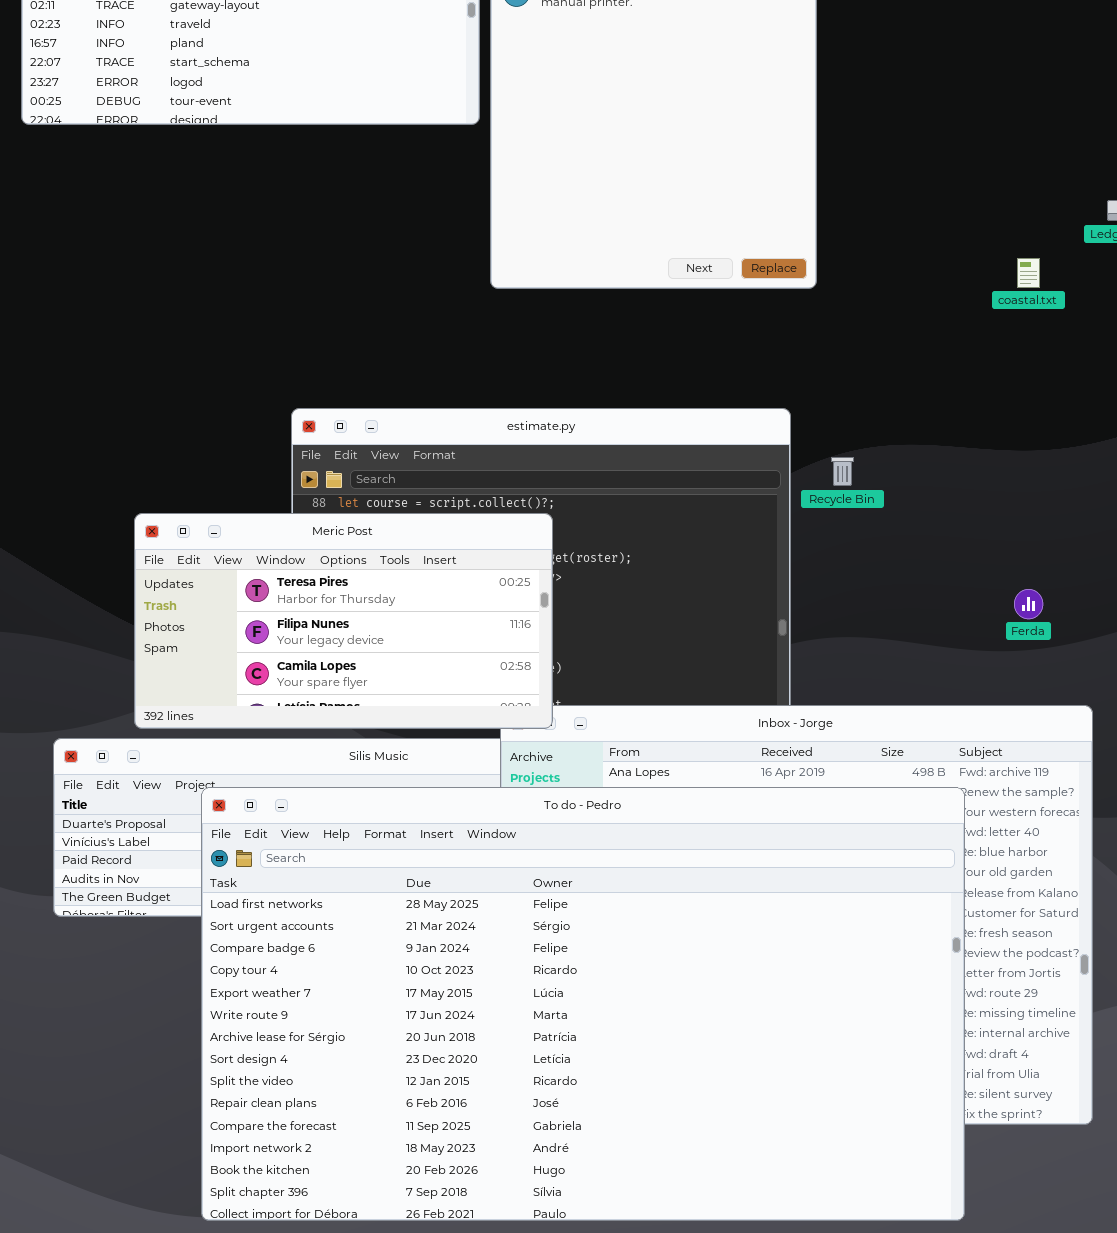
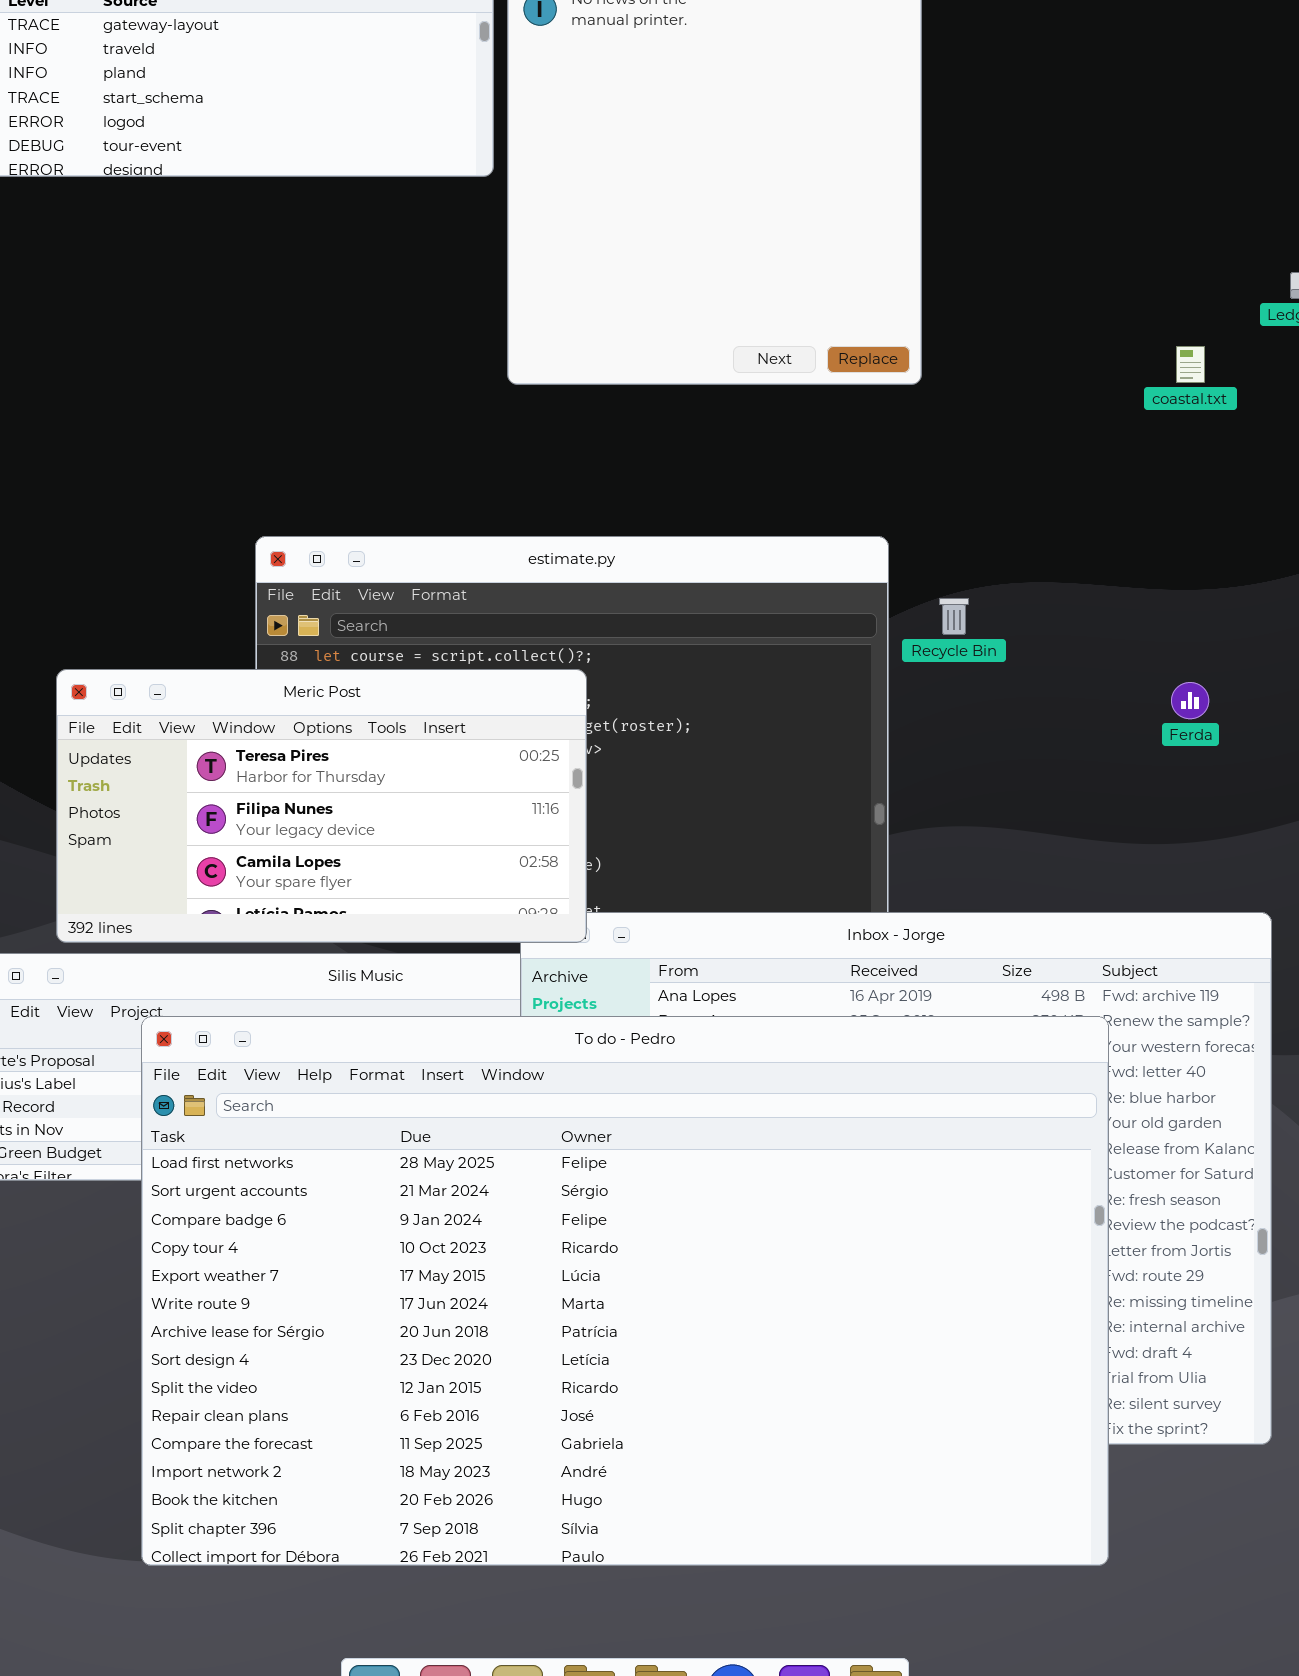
Ferda: [1014,589,1043,619] -> [1171,682,1209,719], moved

